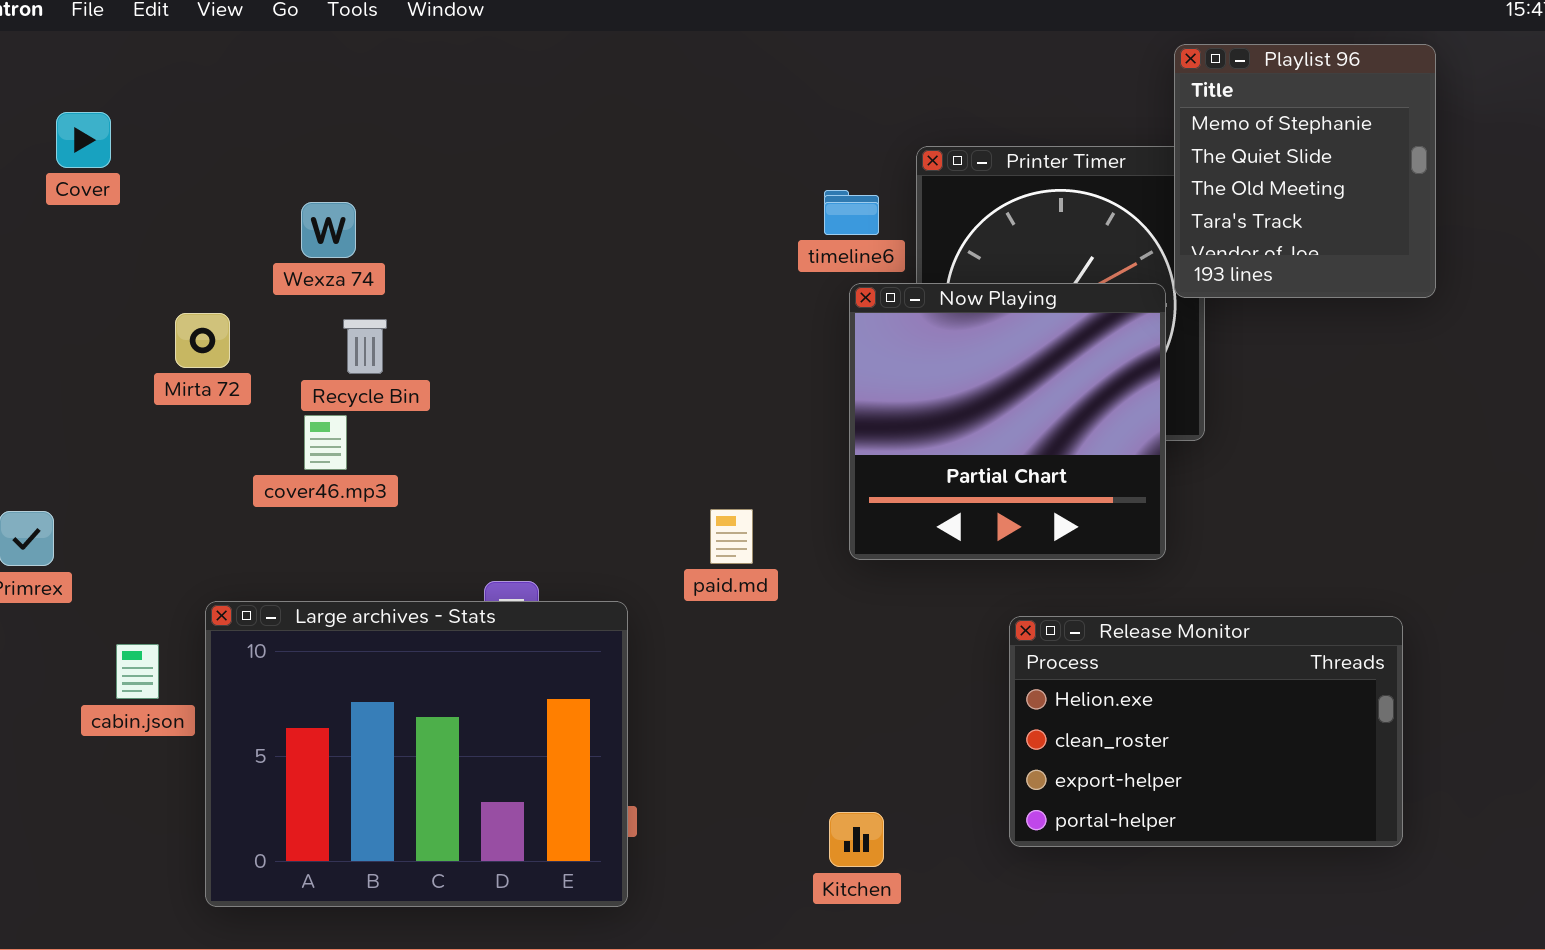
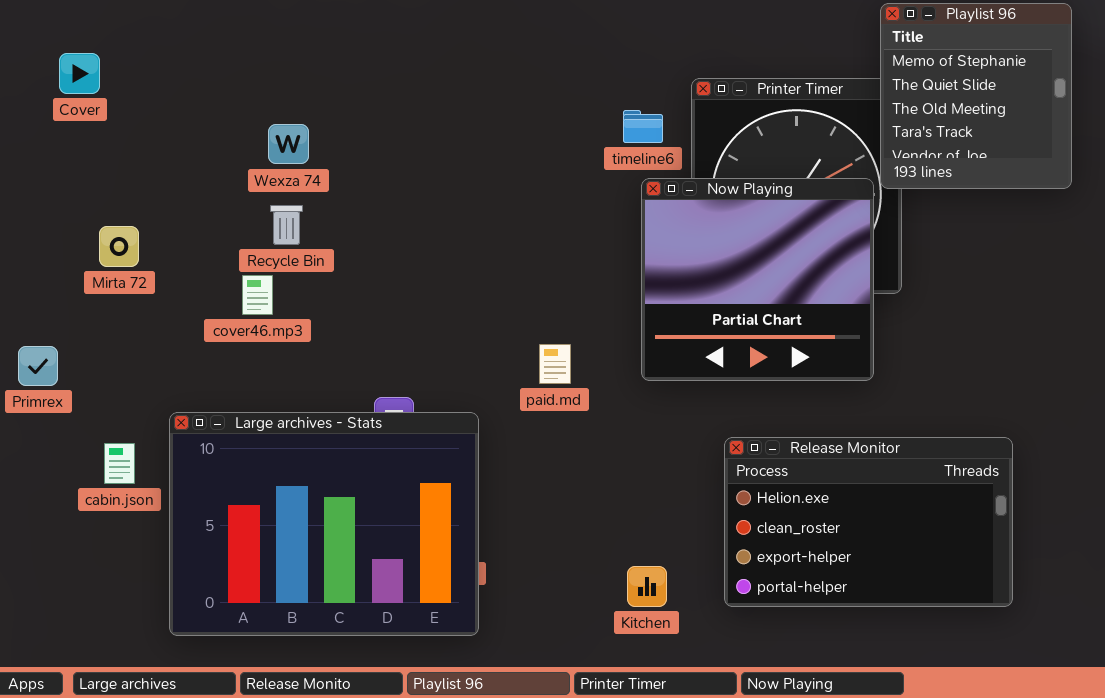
Wexza 74: [301,202,356,258] -> [268,124,309,164], moved
Mirta 72: [175,313,230,368] -> [99,226,139,267], moved
Release Monitor: [1009,616,1403,847] -> [724,437,1013,607], moved

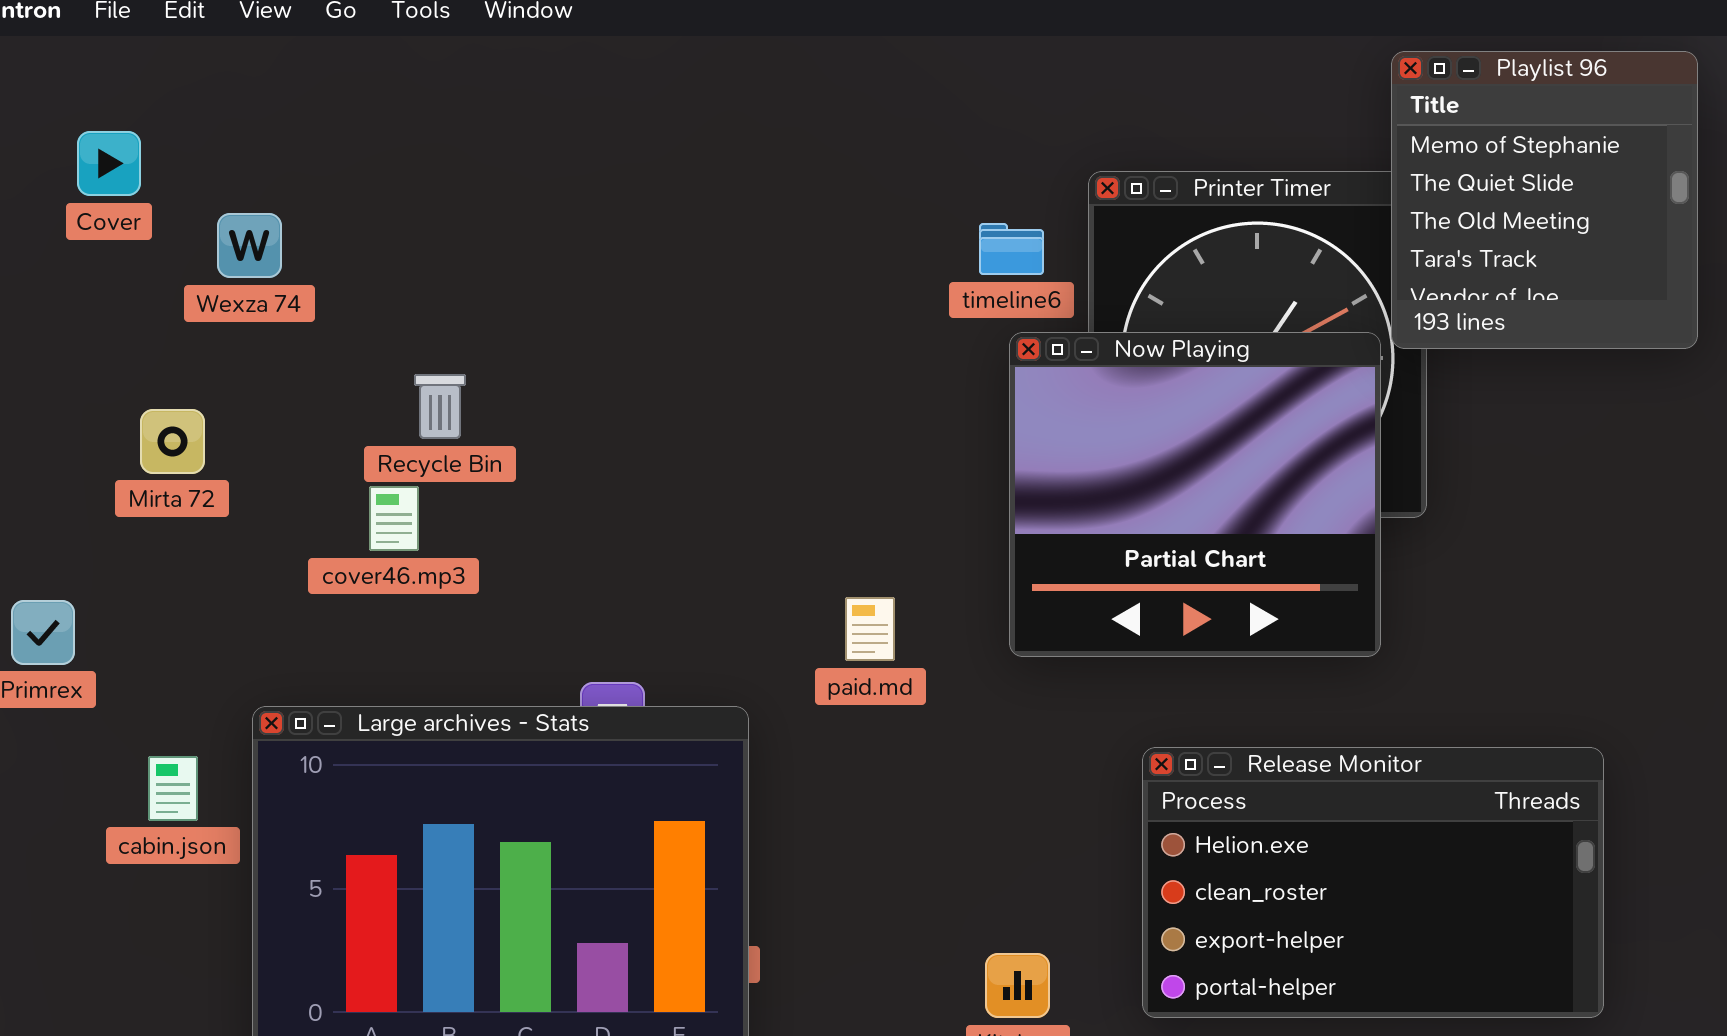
Wexza 74: [268,124,309,164] -> [217,213,282,278], moved

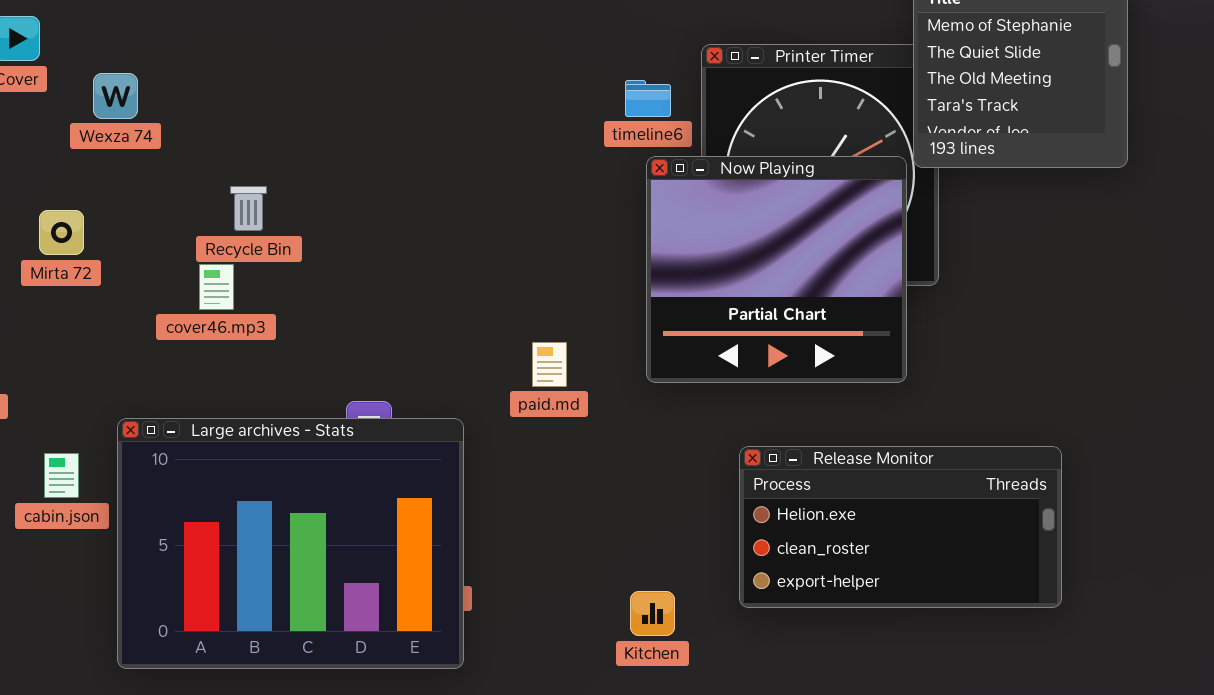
Release Monitor: [1142,747,1604,1018] -> [739,446,1062,608], resized

